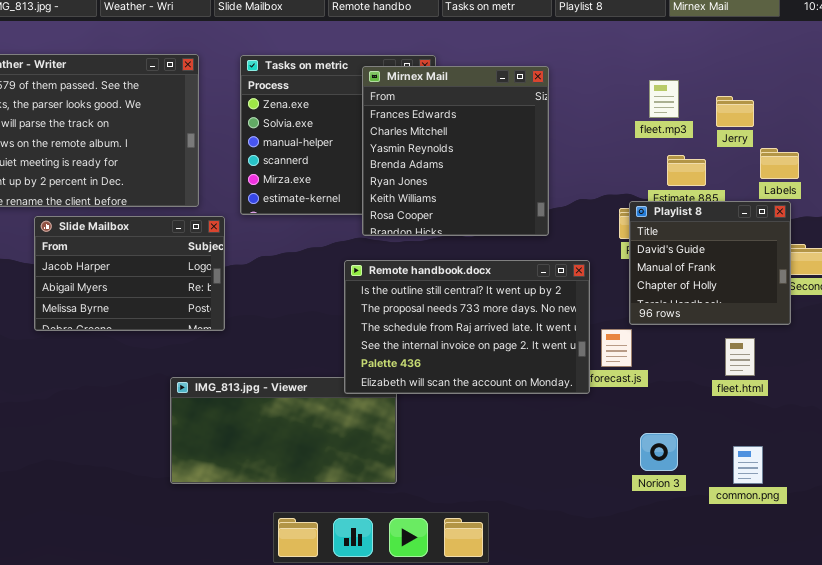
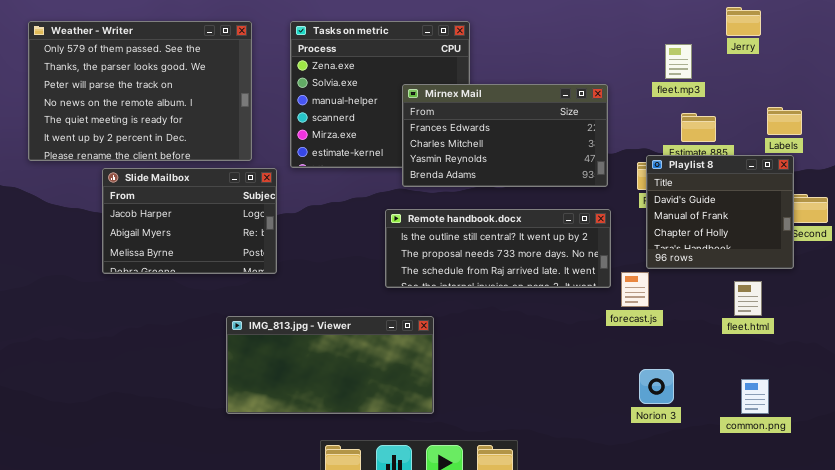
Mirnex Mail: [362,66,549,236] -> [402,84,608,187], resized
Jerry: [716,96,754,127] -> [726,7,761,36], moved
Remote handbook.docx: [344,260,590,394] -> [385,209,611,288], resized
Norion 3: [640,433,678,471] -> [639,369,674,404], moved

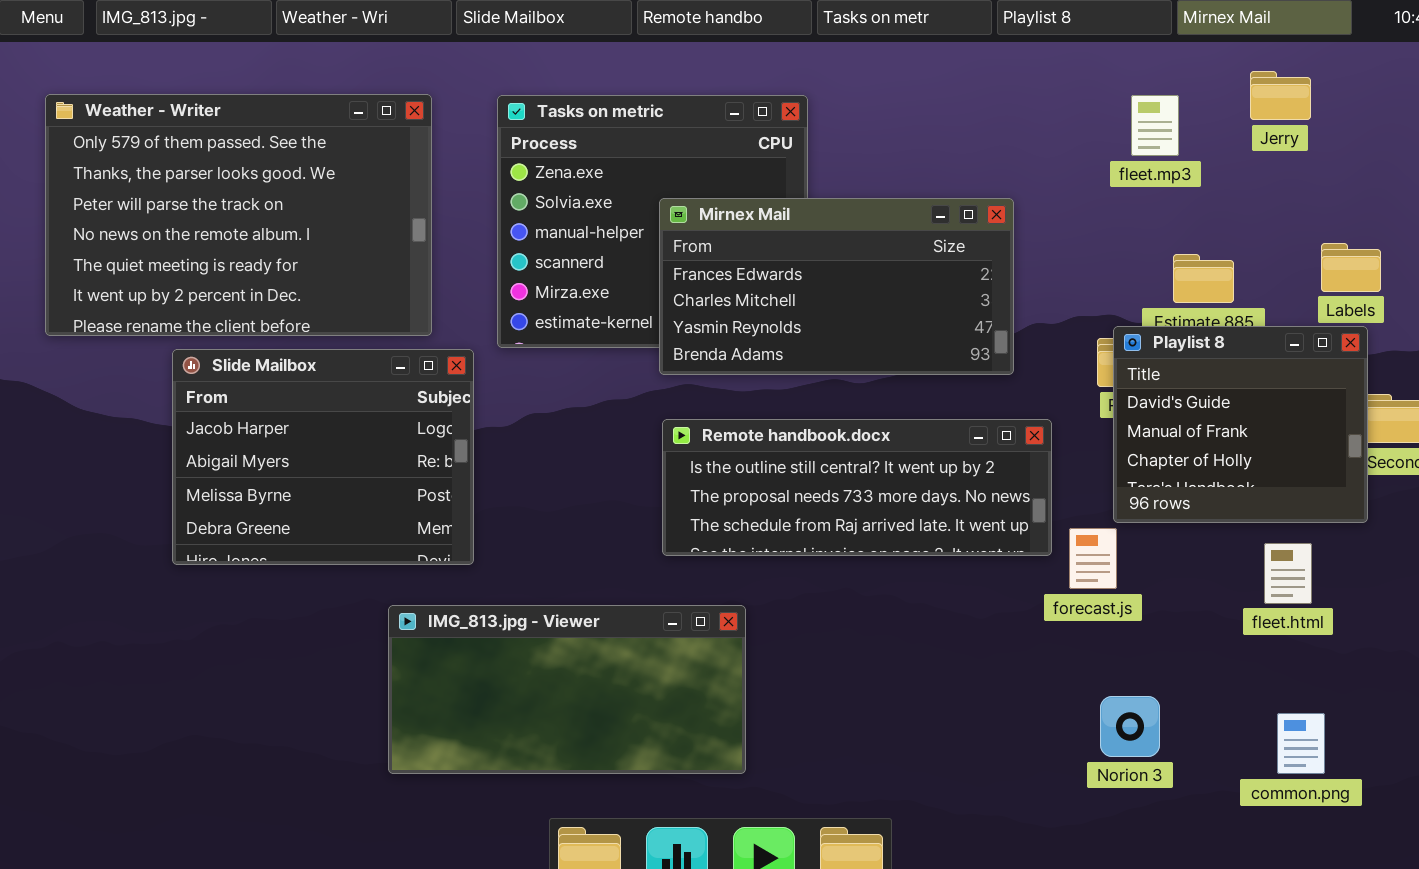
fleet.mp3: [665,44,692,79] -> [1131,95,1179,156], moved
Mirnex Mail: [402,84,608,187] -> [659,198,1014,375], moved
Slide Mailbox: [102,168,277,274] -> [172,349,474,565], resized

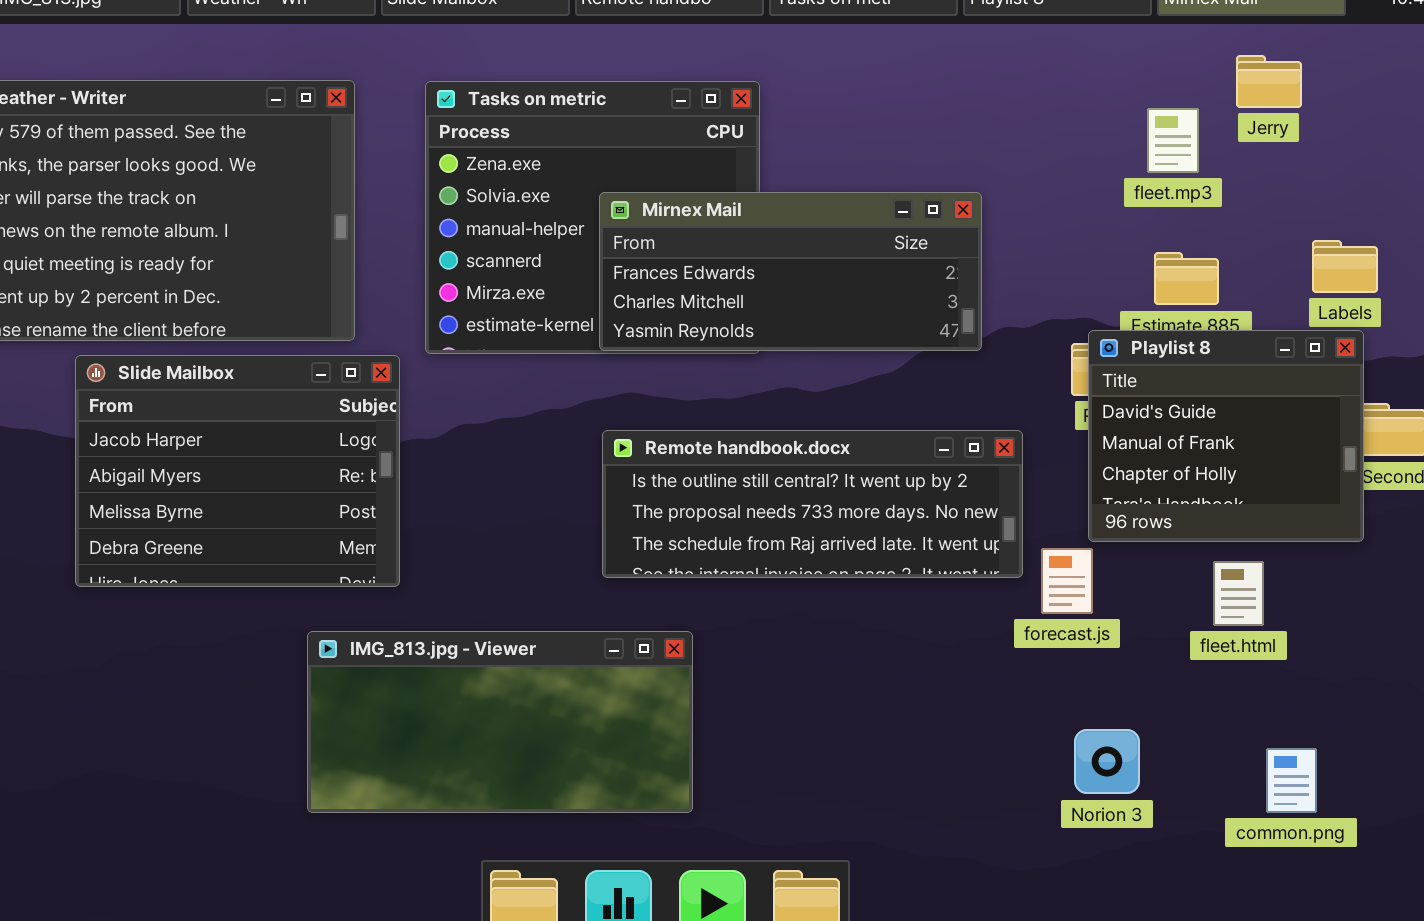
fleet.mp3: [1131,95,1179,156] -> [1147,108,1199,173], moved
Mirnex Mail: [659,198,1014,375] -> [599,192,982,351], resized
fleet.html: [1264,543,1312,604] -> [1213,561,1264,626], moved

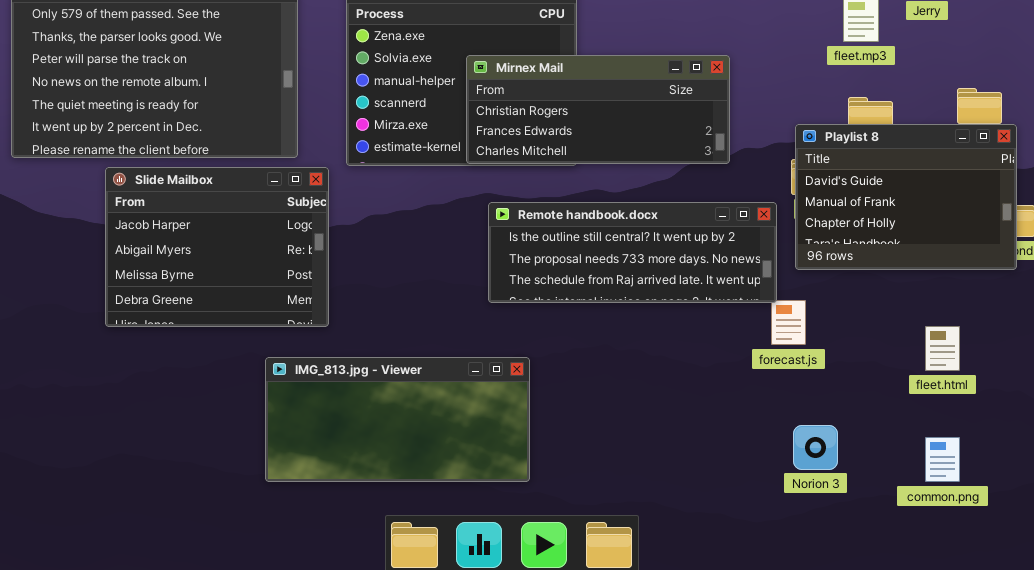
Mirnex Mail: [599,192,982,351] -> [466,55,730,164], scrolled up 1 row
Playlist 8: [1088,330,1364,542] -> [795,124,1017,270], moved, resized
Remote handbook.docx: [602,430,1023,578] -> [488,202,777,303], moved
fleet.html: [1213,561,1264,626] -> [925,326,960,371], moved

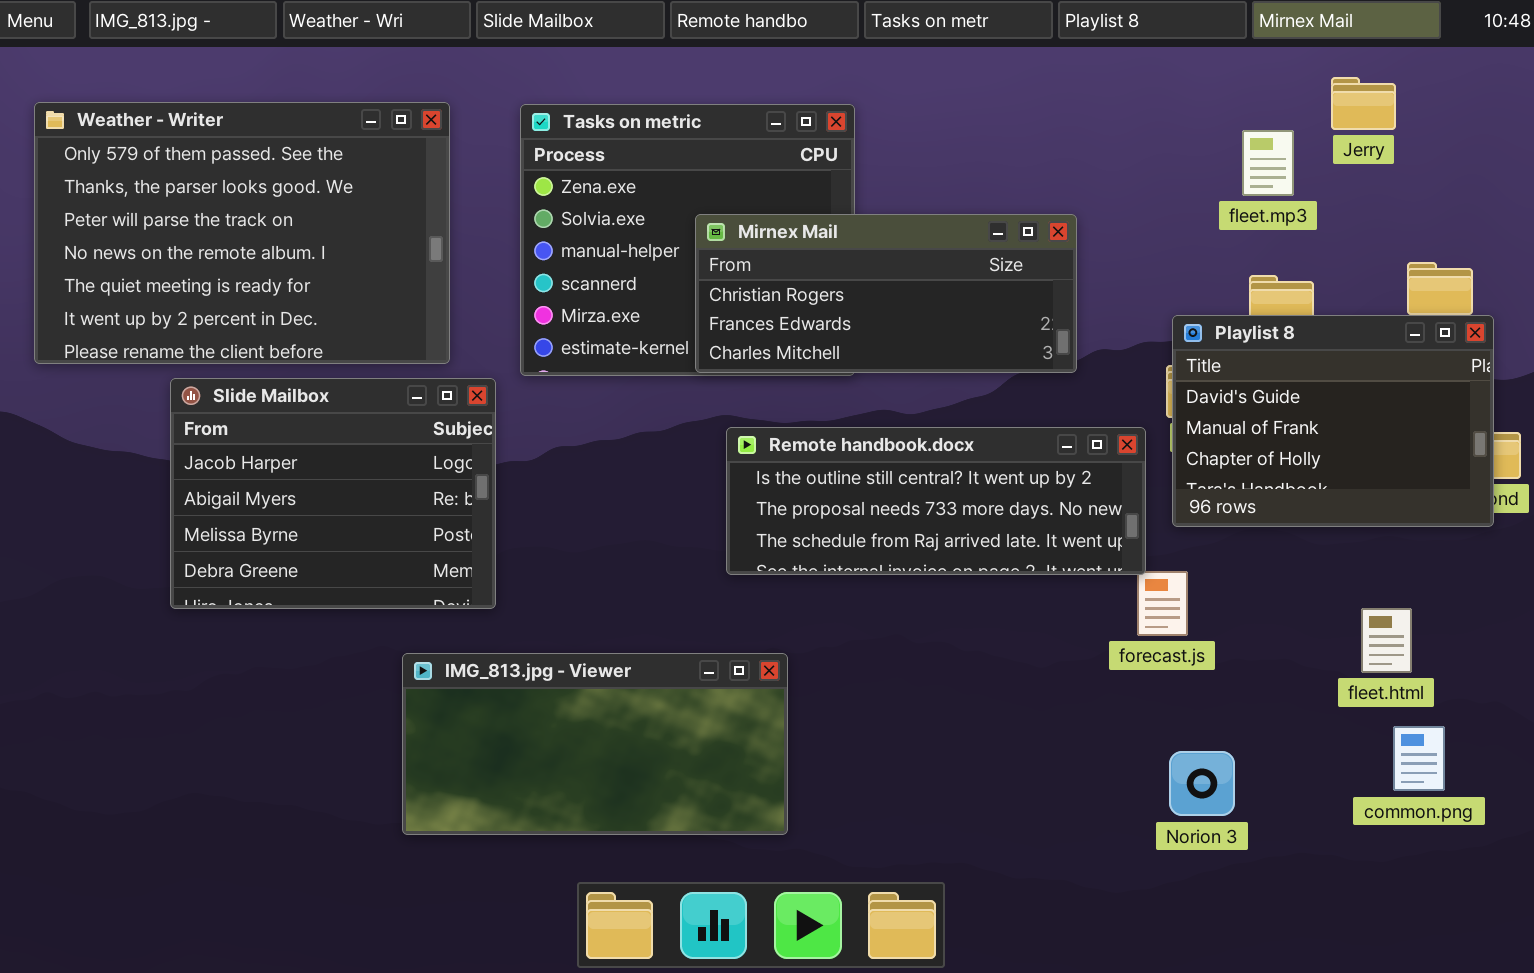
common.png: [925,437,960,482] -> [1393,726,1445,791], moved

